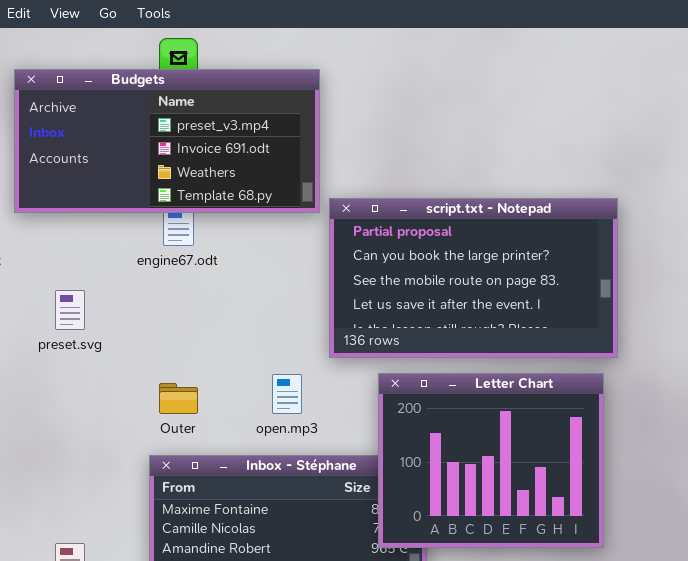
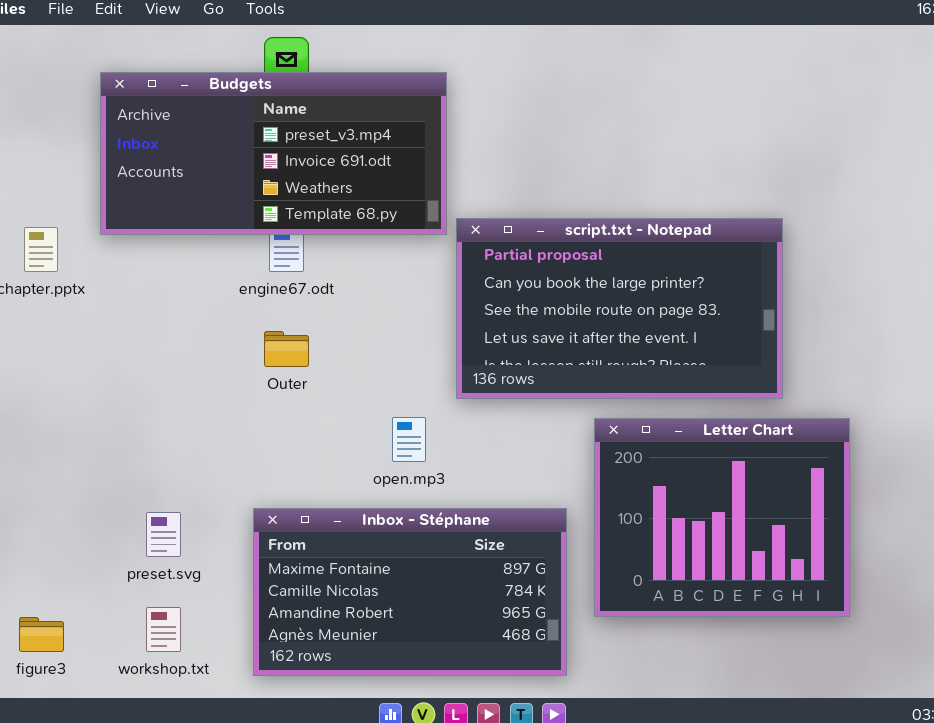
preset.svg: [55,290,85,330] -> [146,512,181,557], moved
Letter Chart: [378,373,604,548] -> [594,418,850,617], moved
Outer: [159,383,198,414] -> [264,331,309,367], moved

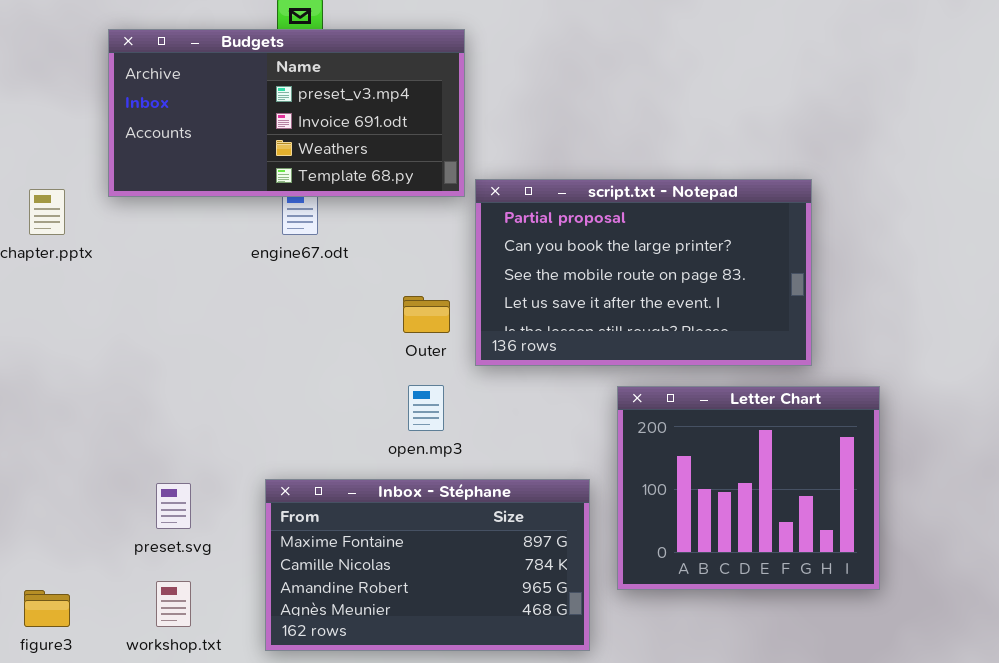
Outer: [264,331,309,367] -> [403,296,450,333], moved

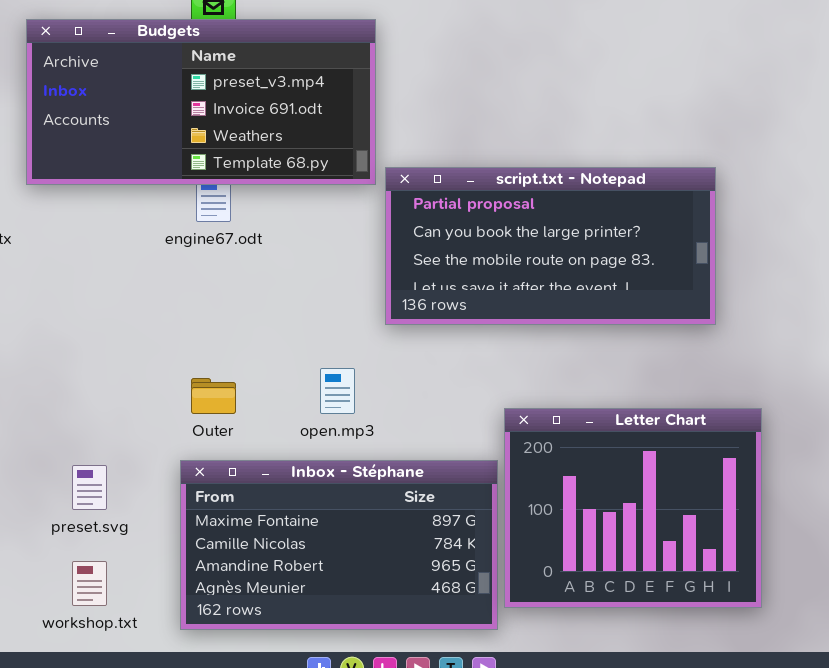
script.txt - Notepad: [475,179,812,366] -> [385,167,716,325], resized
Outer: [403,296,450,333] -> [191,378,236,414], moved
Letter Chart: [617,386,880,590] -> [504,408,762,608], moved

